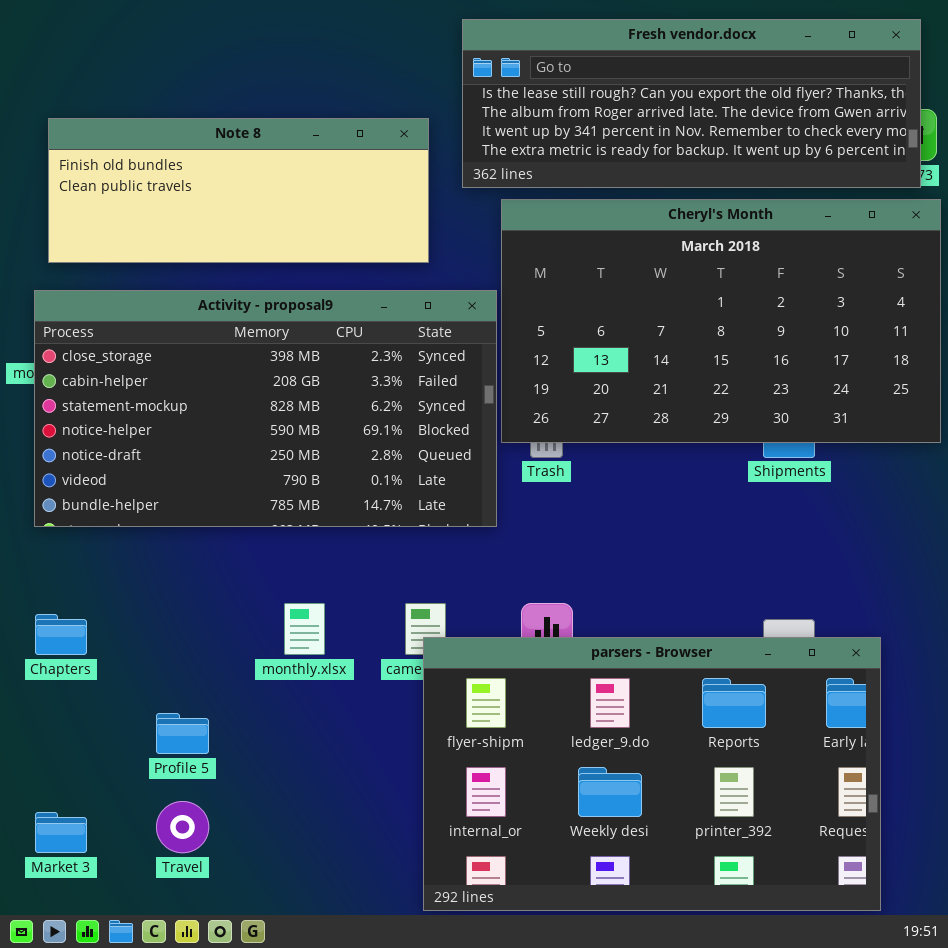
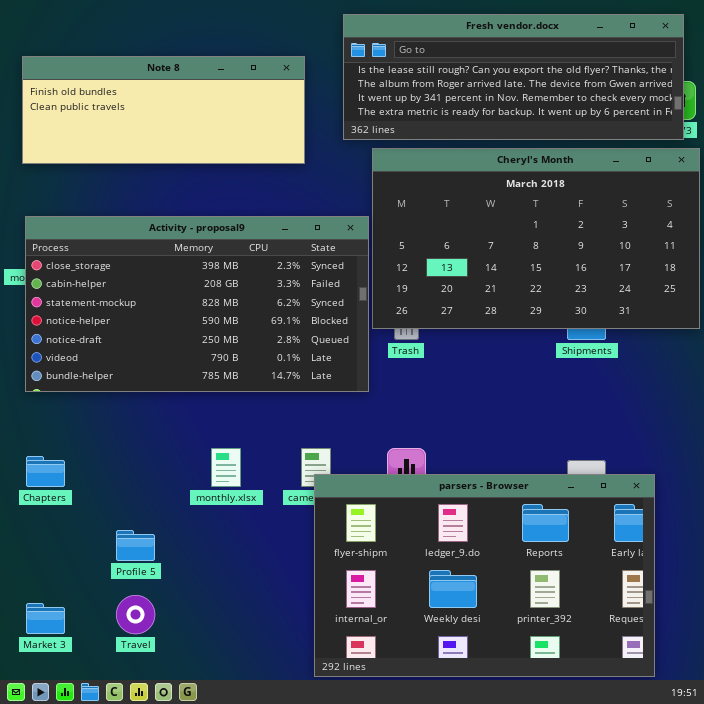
Note 8: [48,118,429,263] -> [22,56,305,164], moved

